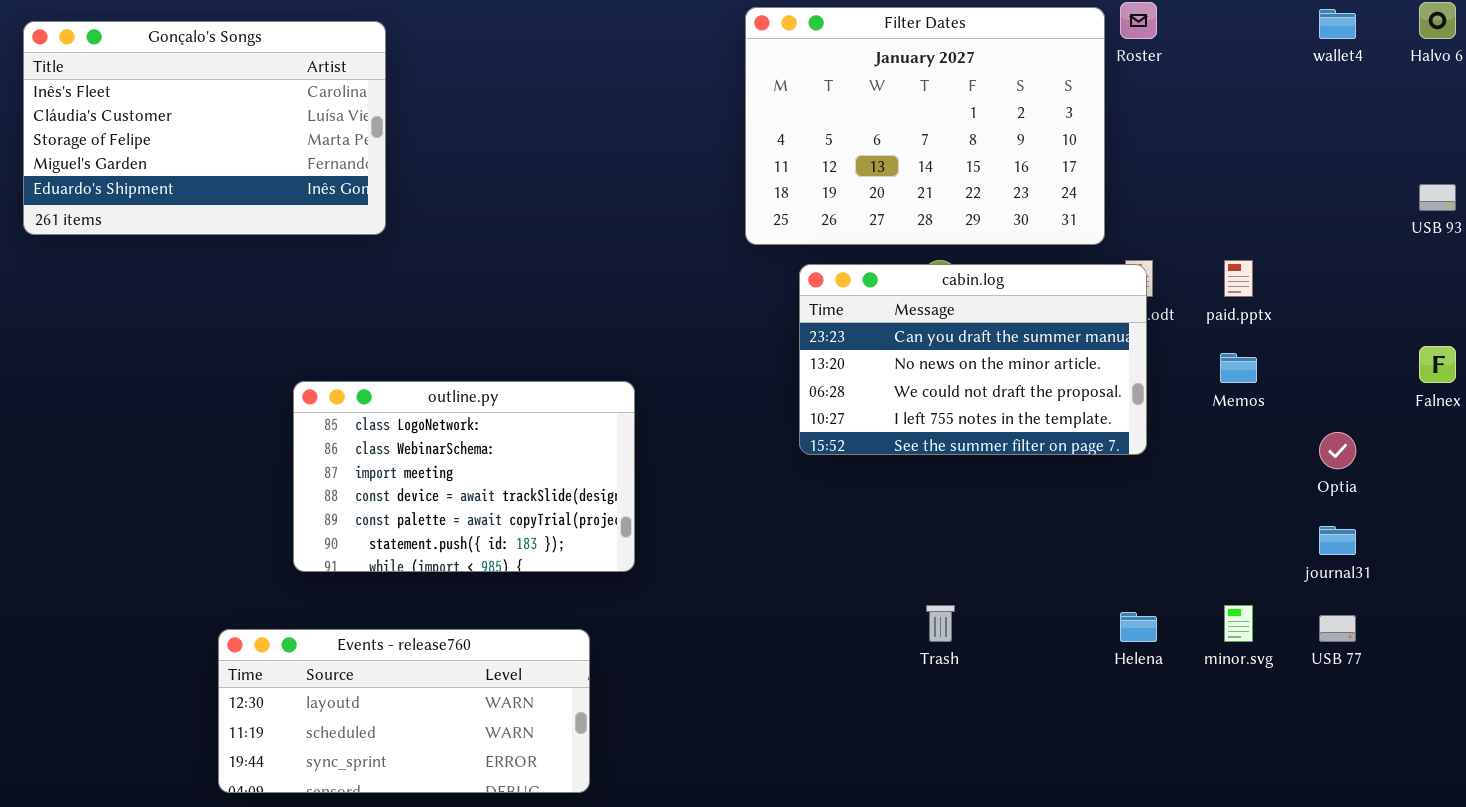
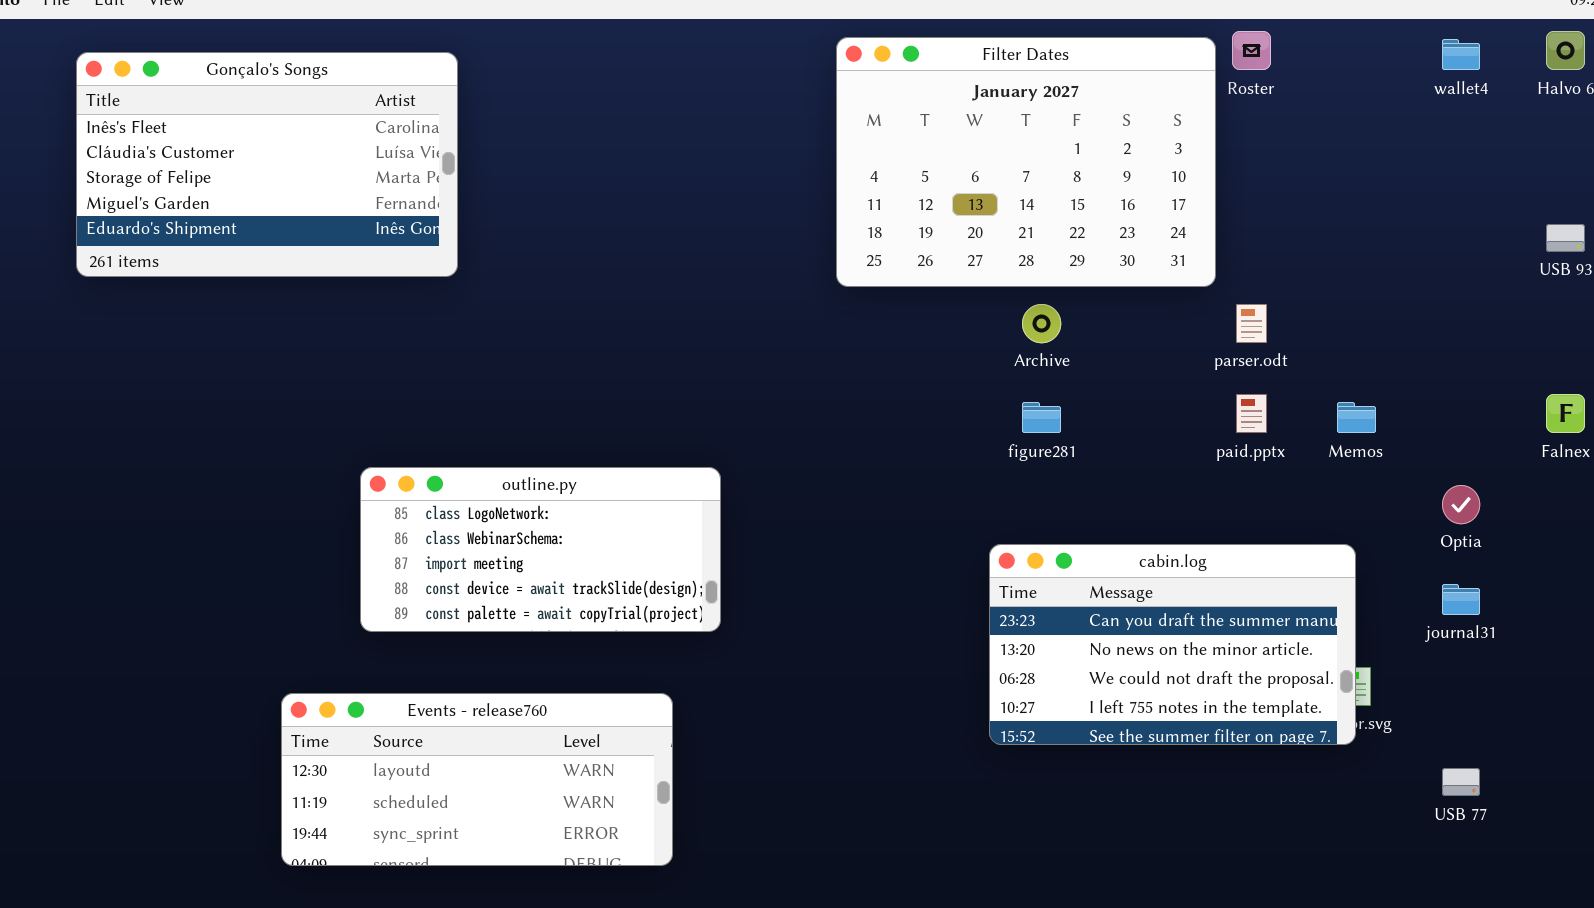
paid.pptx: [1224,260,1253,297] -> [1236,394,1267,433], moved
cabin.log: [799,264,1147,455] -> [989,544,1356,745], moved
outline.py: [293,381,635,572] -> [360,467,721,632], resized
USB 77: [1319,615,1356,642] -> [1442,768,1480,796], moved

